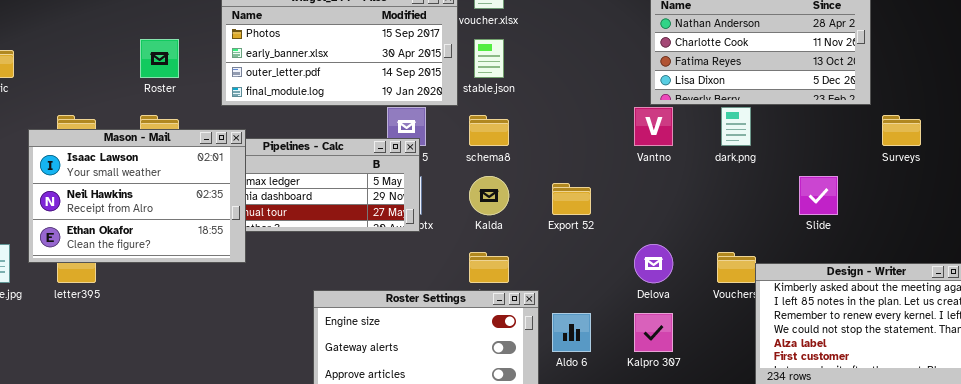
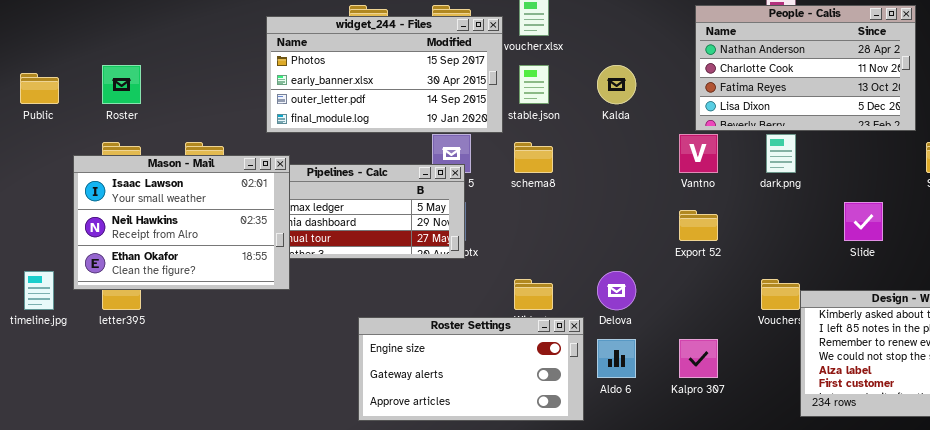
Roster: [140,39,179,78] -> [102,65,141,104], moved
Kalda: [469,176,509,215] -> [597,65,636,104], moved
Export 52: [552,183,591,215] -> [679,210,718,241], moved
Delova: [634,244,673,283] -> [597,271,636,310], moved

